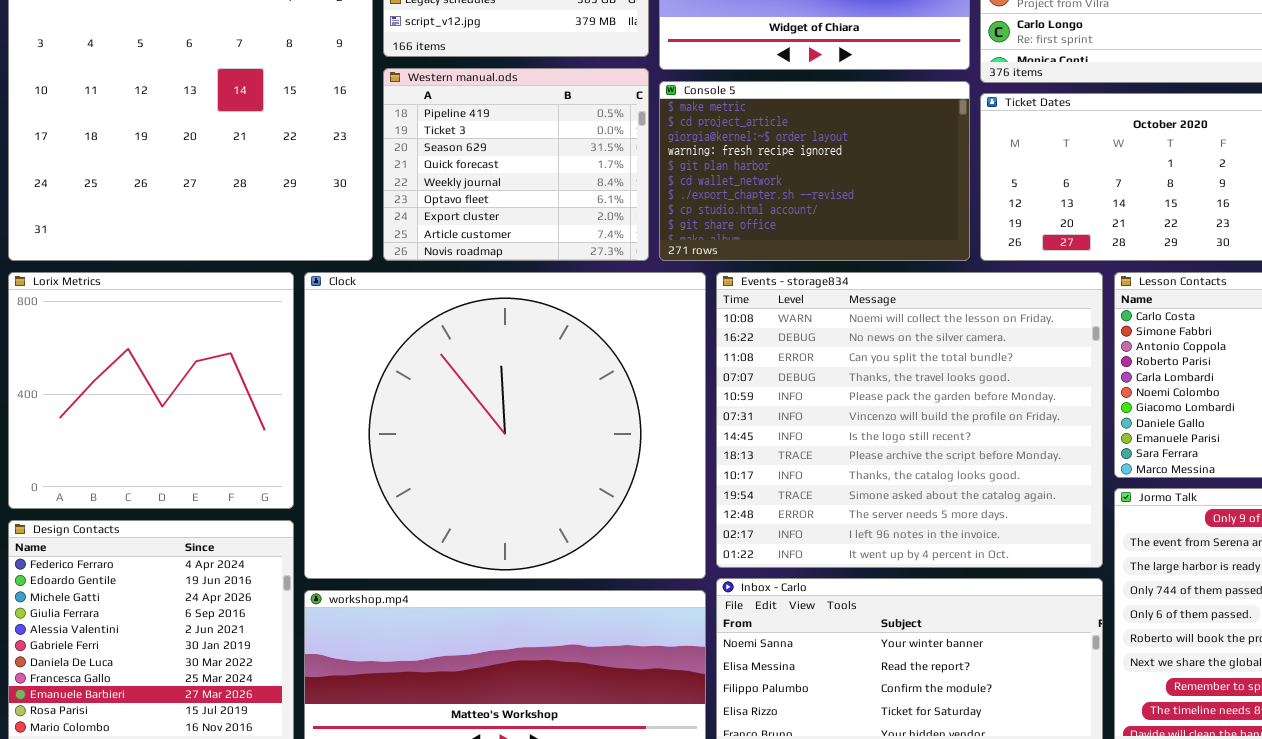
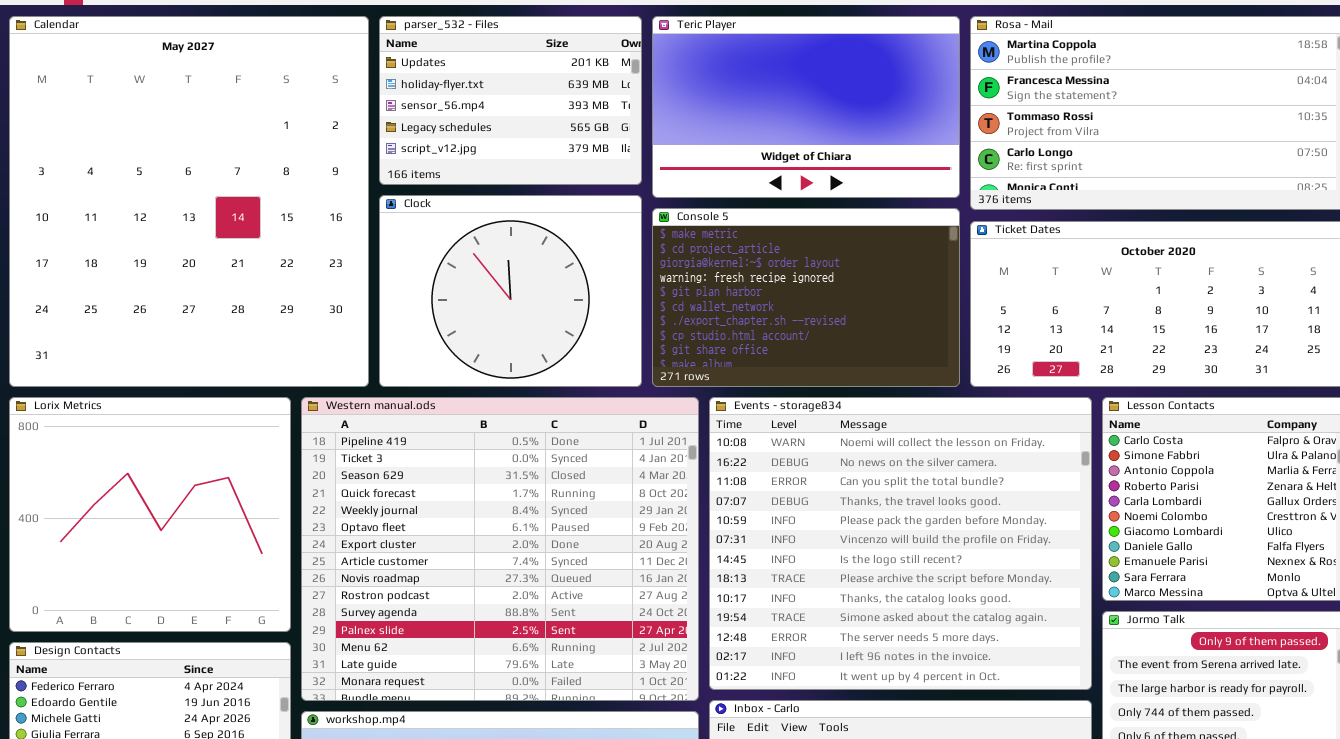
Western manual.ods: [383,68,649,261] -> [301,397,699,701], moved, resized
Clock: [304,272,706,579] -> [379,195,642,387], moved, resized

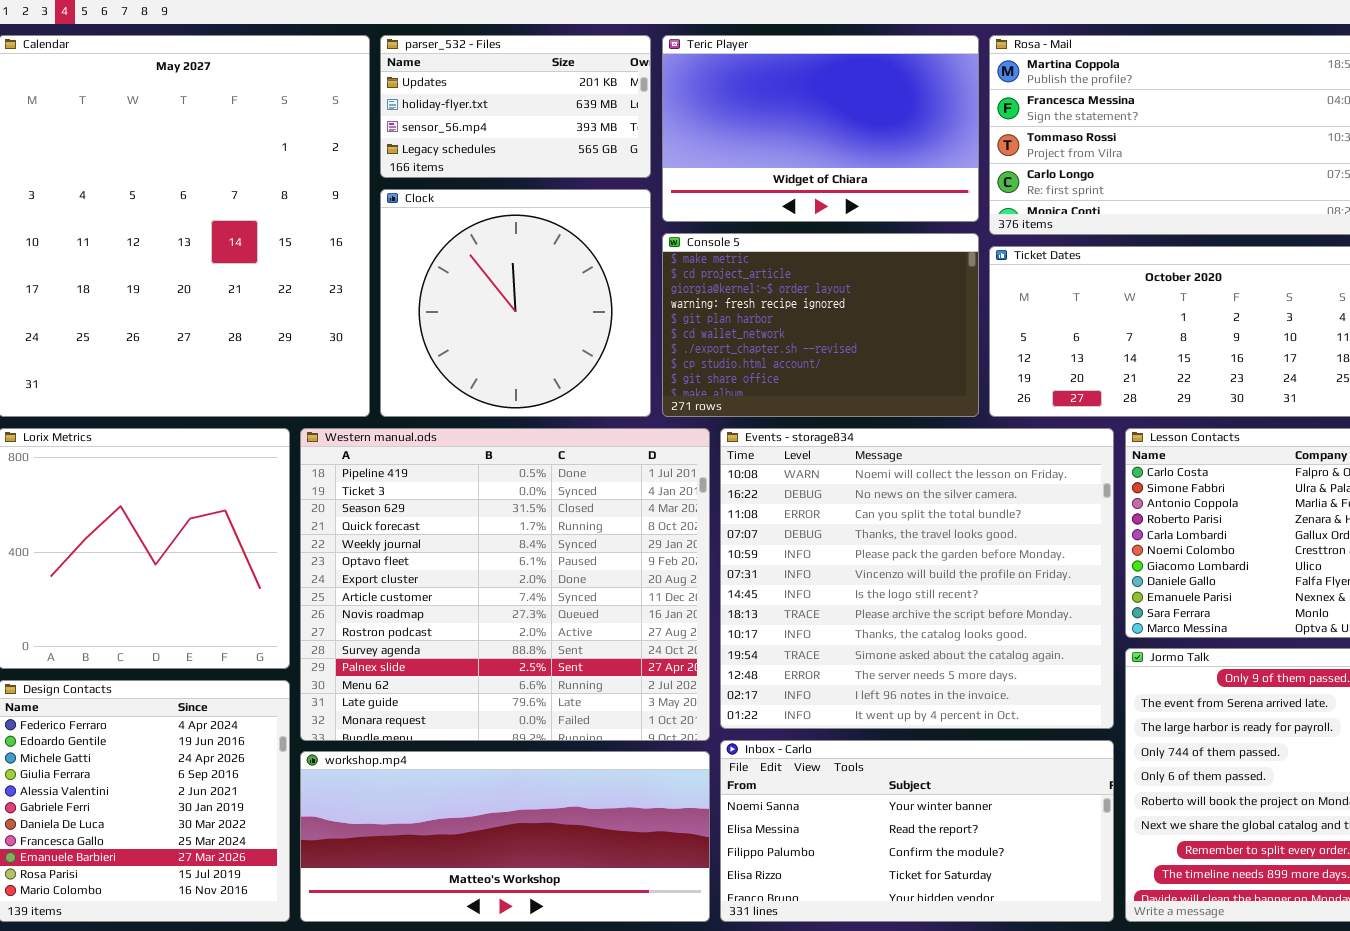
parser_532 - Files: [379,16,642,185] -> [380,35,651,178], resized
Clock: [379,195,642,387] -> [380,189,651,417], resized

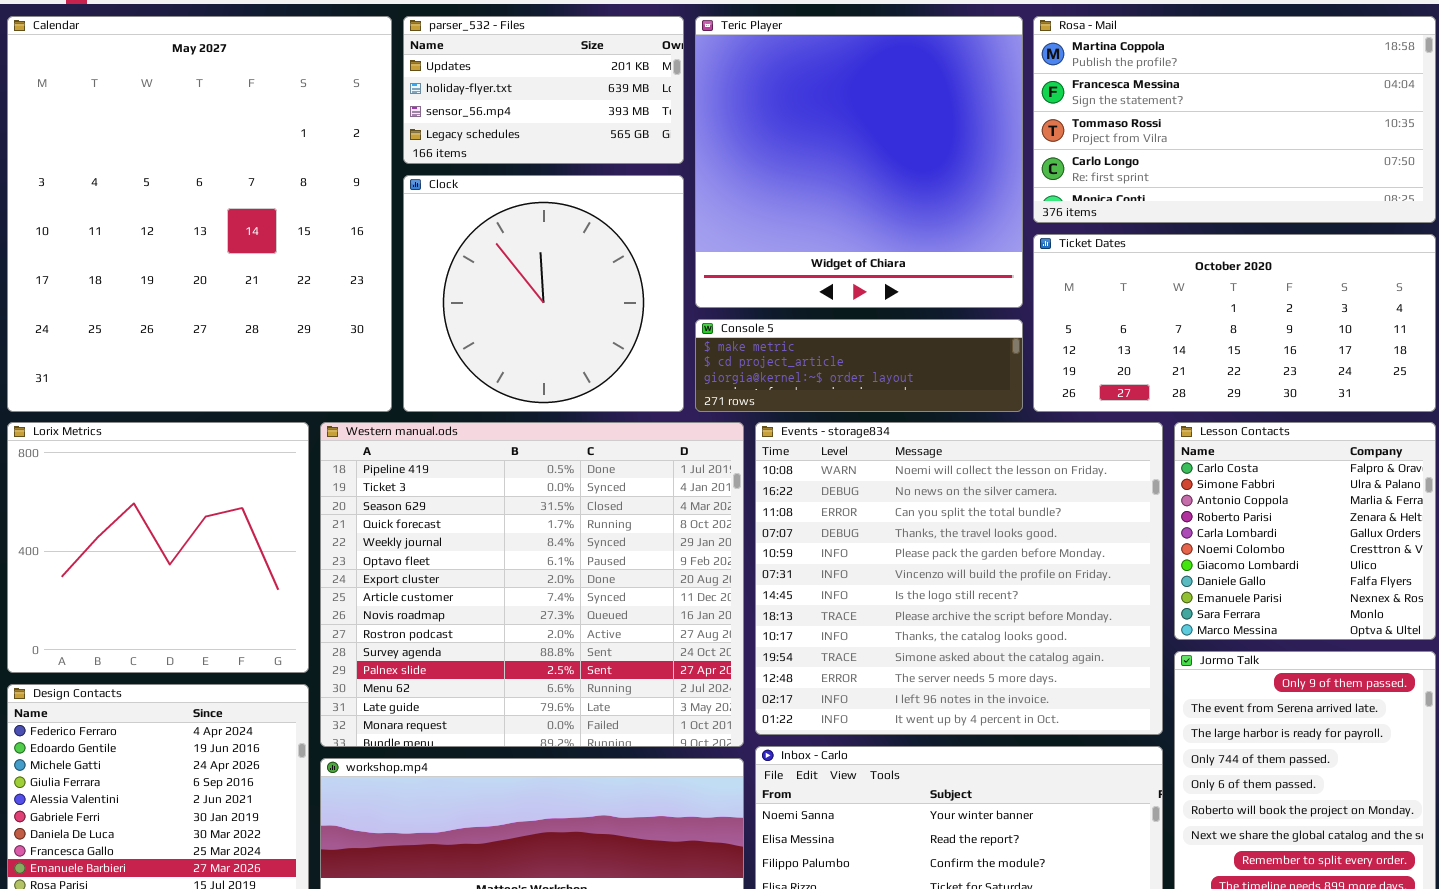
Teric Player: [662,35,979,222] -> [695,16,1023,308], resized
Console 5: [662,233,979,417] -> [695,319,1023,412], resized

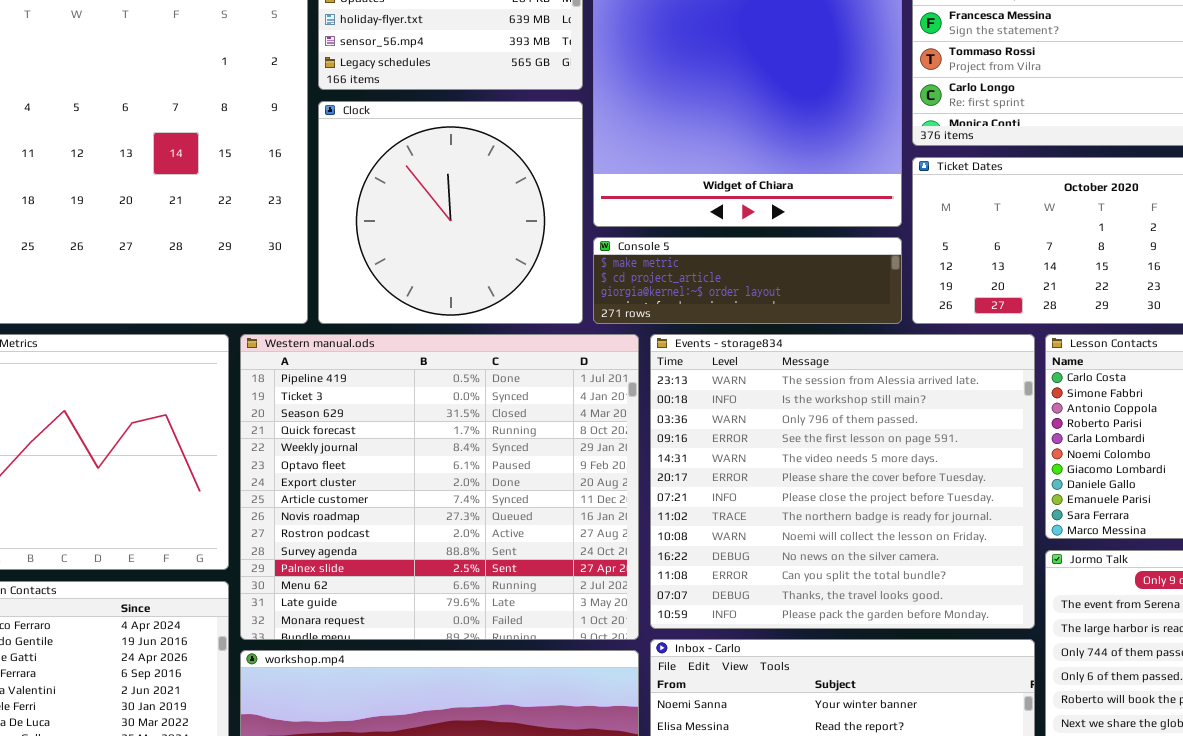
Events - storage834: [755,422,1163,735] -> [650,334,1035,629], scrolled up 8 rows

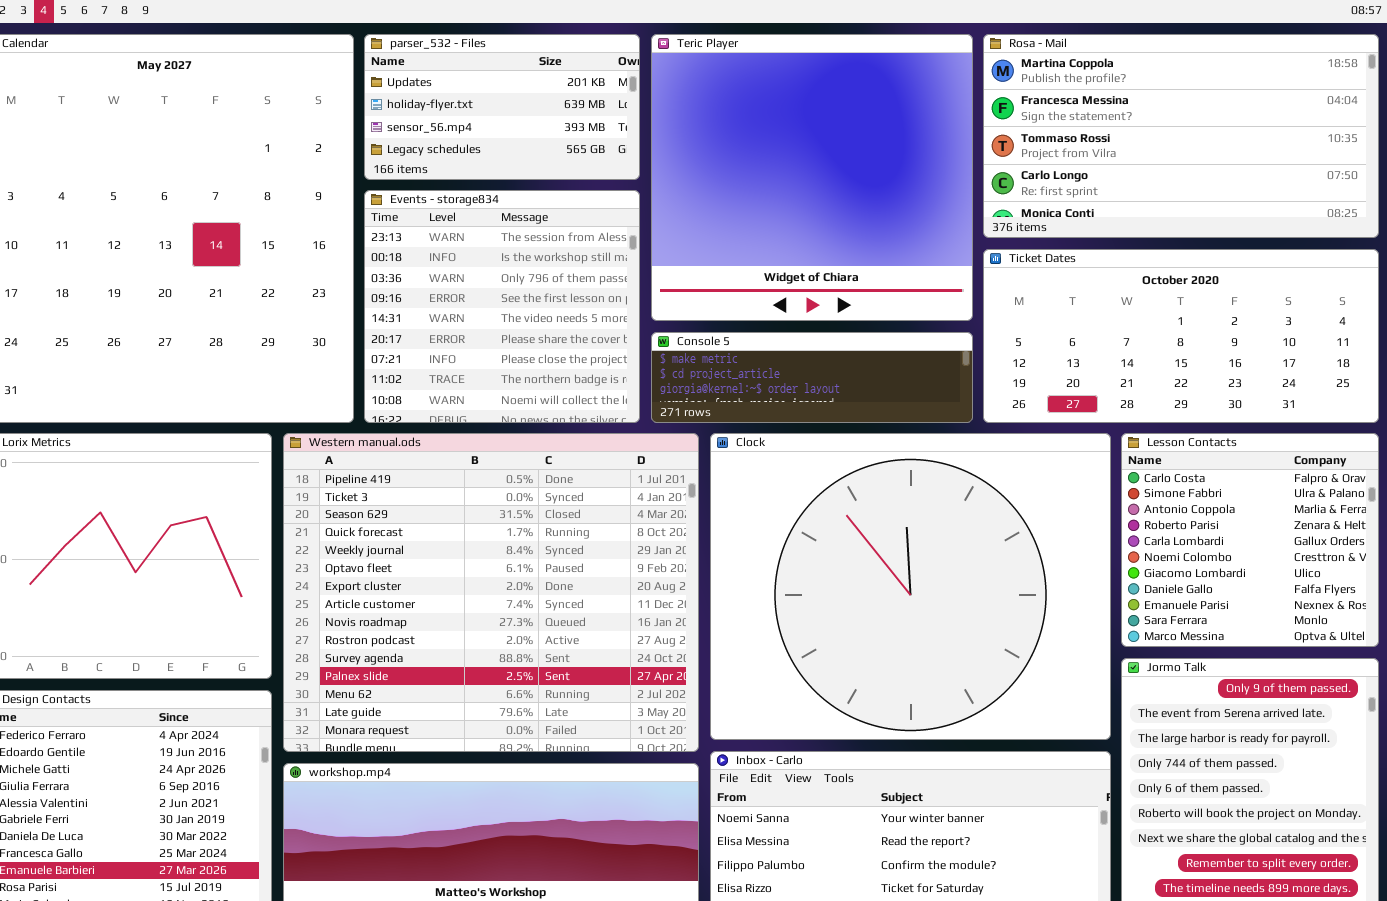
Clock: [318,101,583,324] -> [710,433,1111,740], moved, resized
Events - storage834: [650,334,1035,629] -> [364,190,640,423], moved, resized

